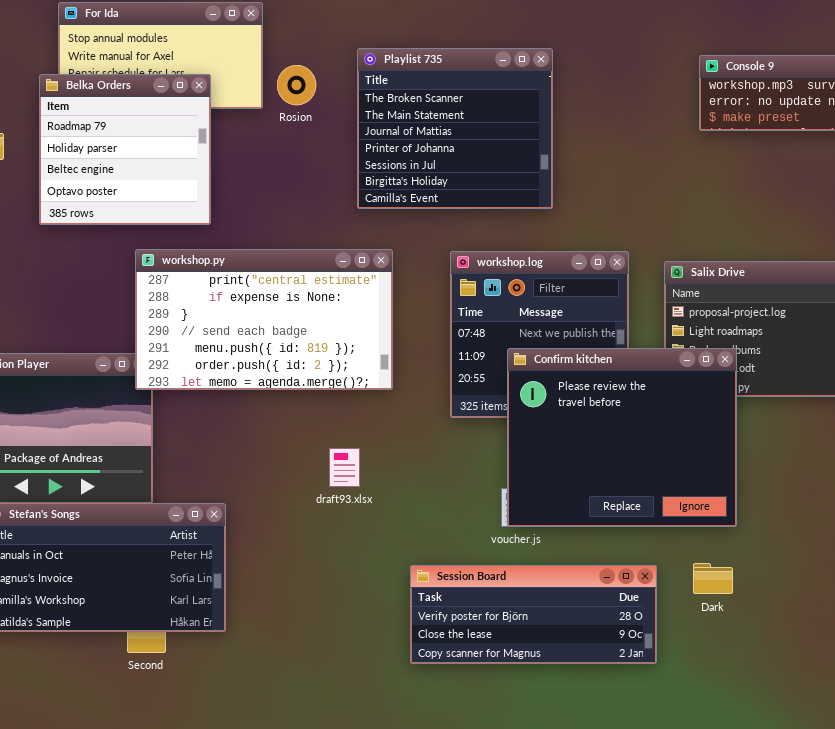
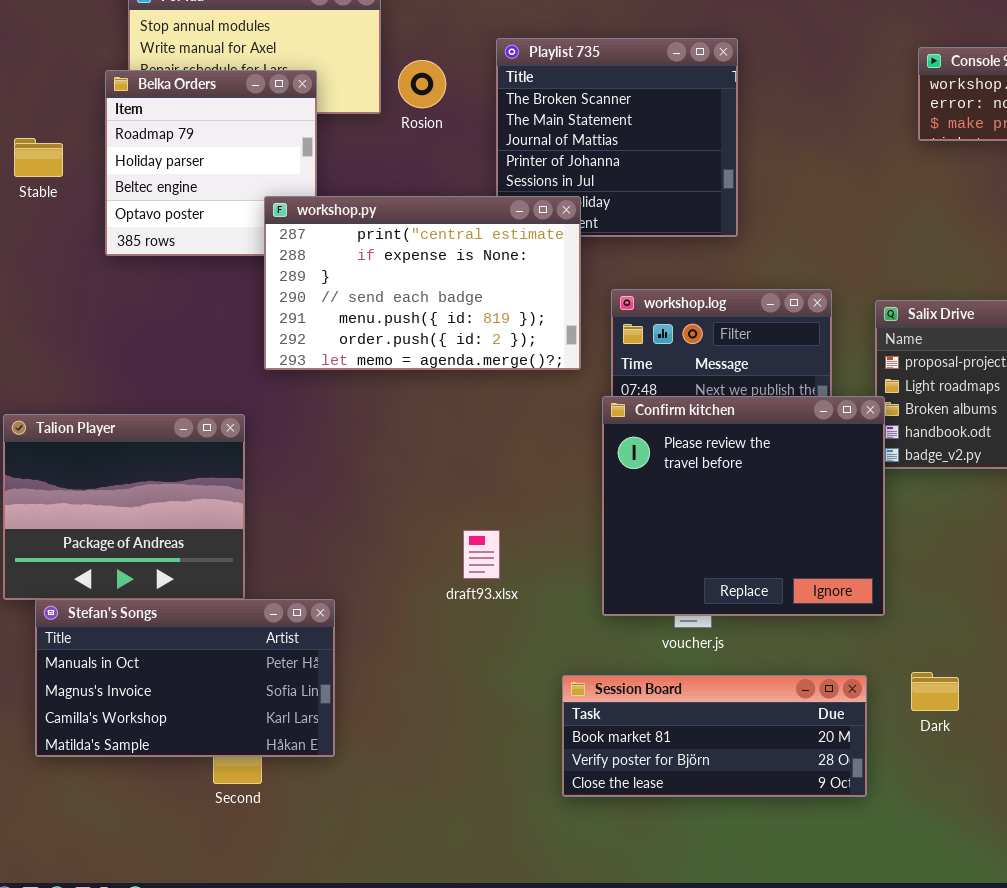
workshop.py: [135,249,393,390] -> [264,196,581,370], moved
Confirm kitchen: [507,348,737,527] -> [602,396,885,616], moved
Session Board: [410,565,657,664] -> [562,675,867,797], scrolled up 1 row

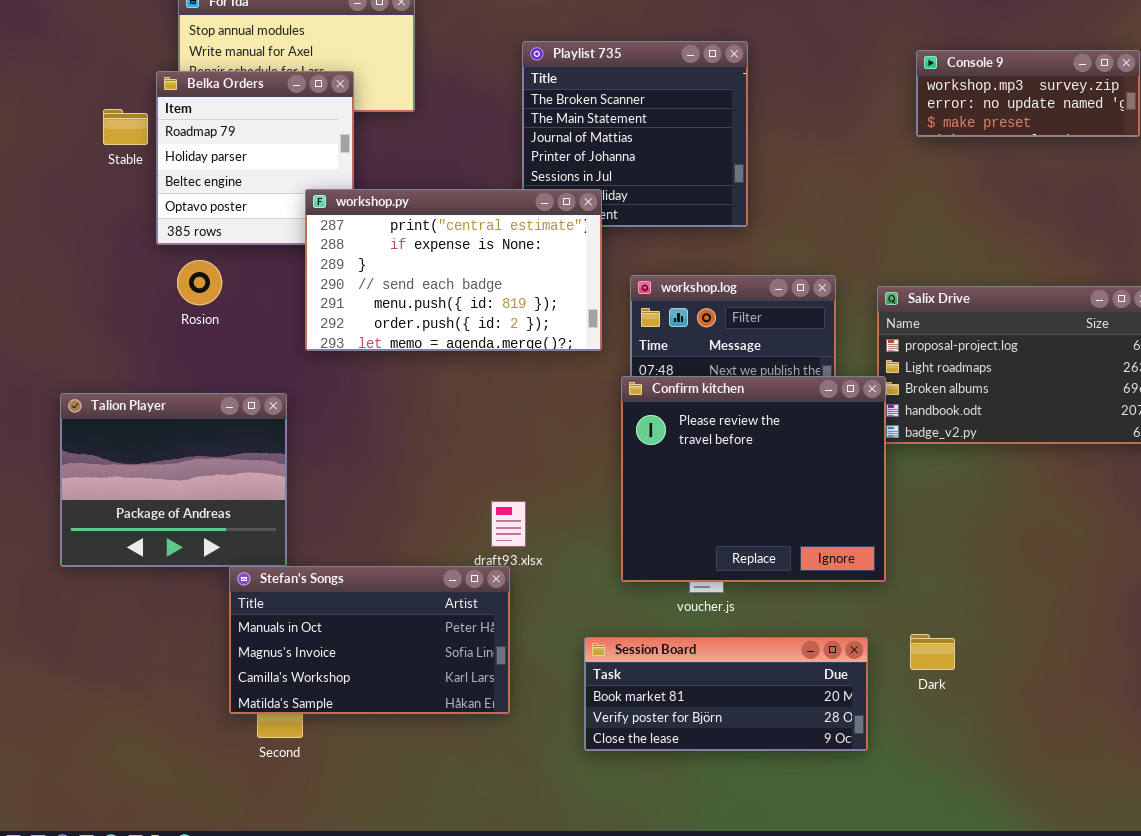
Rosion: [398,60,446,108] -> [177,260,222,305], moved
Stable: [14,138,63,177] -> [103,109,148,145], moved
Stefan's Songs: [35,599,335,757] -> [229,566,510,714], moved

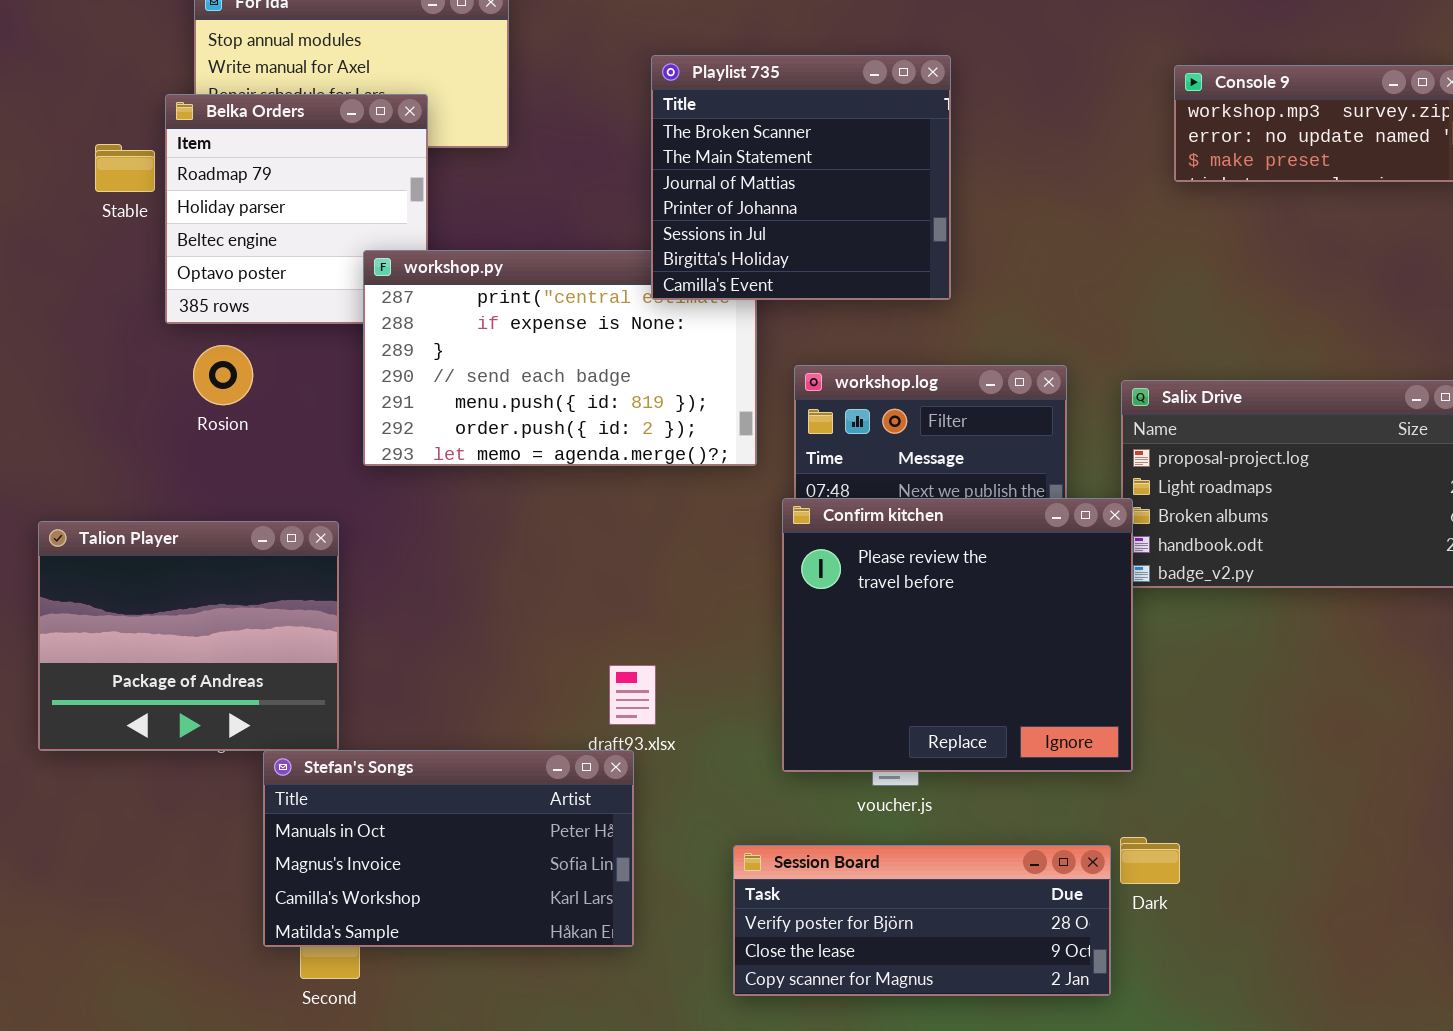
Playlist 735: [522,41,748,227] -> [651,55,951,300], raised
Dark: [910,634,955,670] -> [1120,837,1180,884], moved
Session Board: [584,637,868,751] -> [733,845,1111,996], scrolled down 1 row

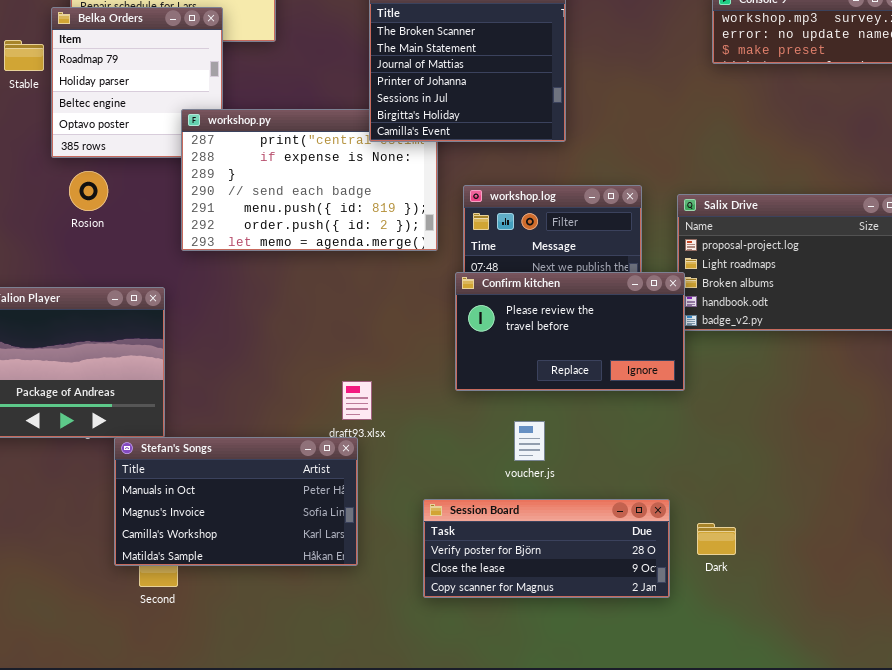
Confirm kitchen: [782,498,1133,772] -> [455,272,685,391], resized
Dark: [1120,837,1180,884] -> [697,523,736,555], moved

